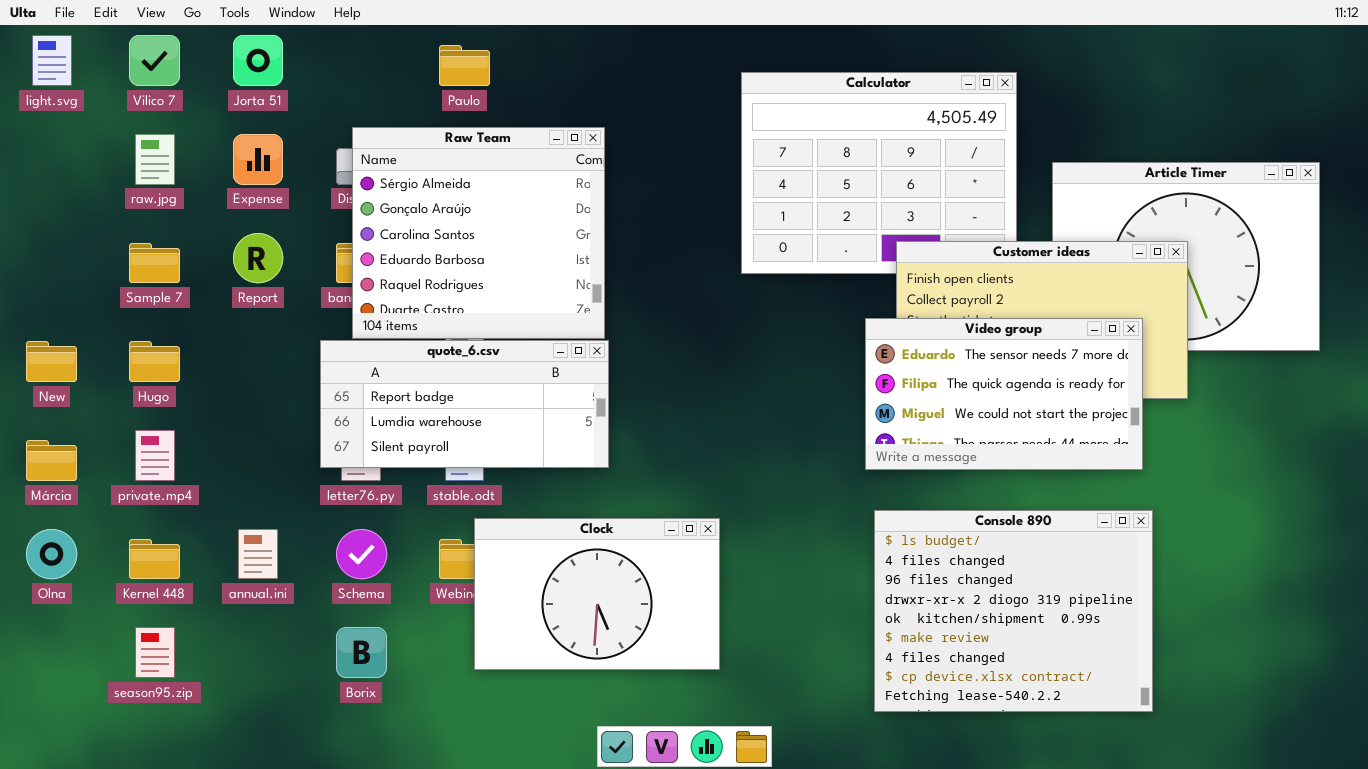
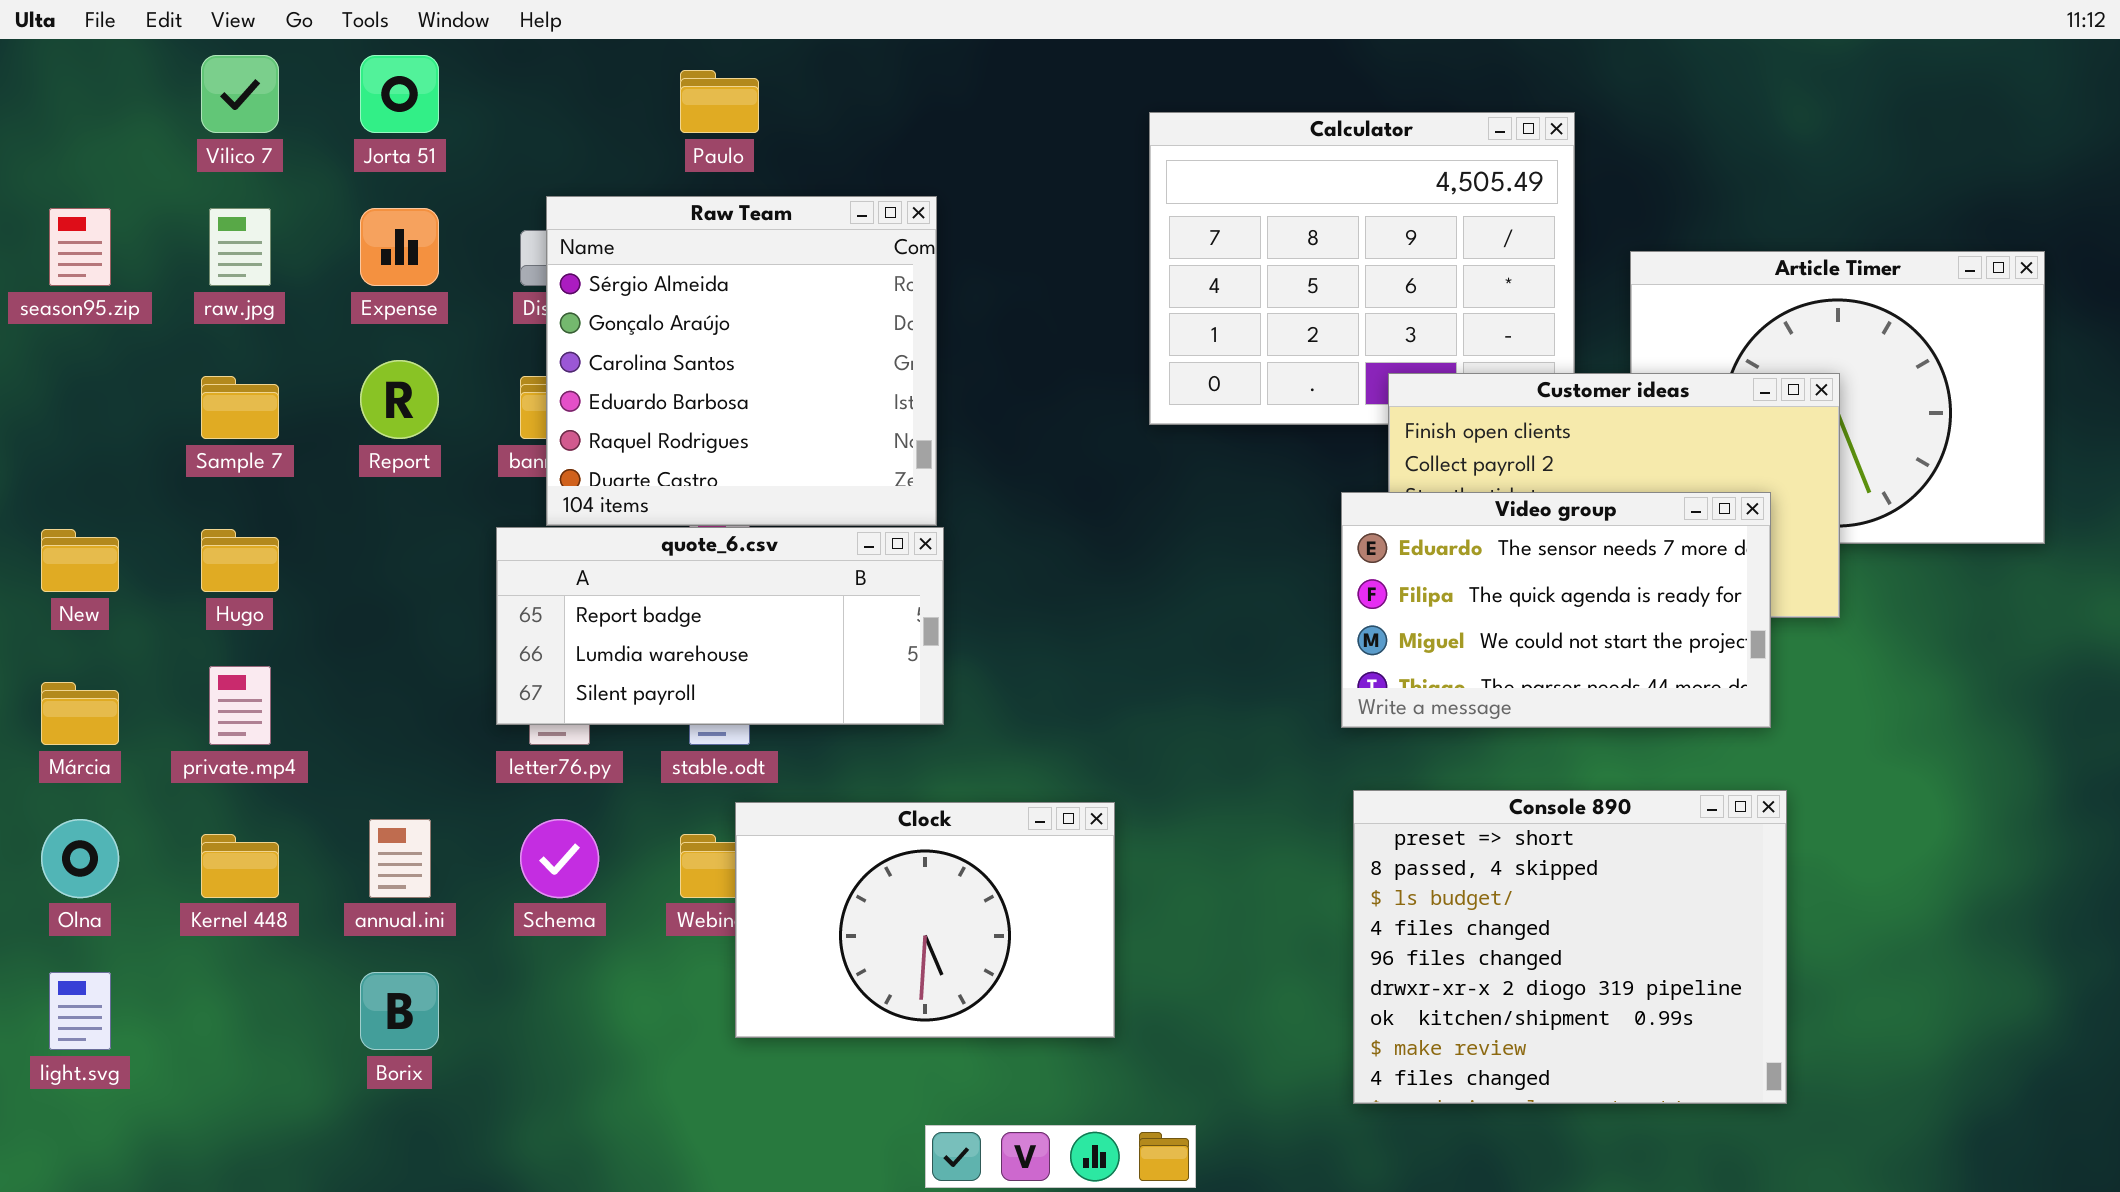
light.svg: [32,35,72,86] -> [49,972,111,1050], moved
Console 890: [874,510,1153,712] -> [1353,790,1787,1104], scrolled up 2 rows
season95.zip: [135,627,175,678] -> [49,208,111,286], moved
Borix: [336,627,387,678] -> [360,972,439,1050], moved

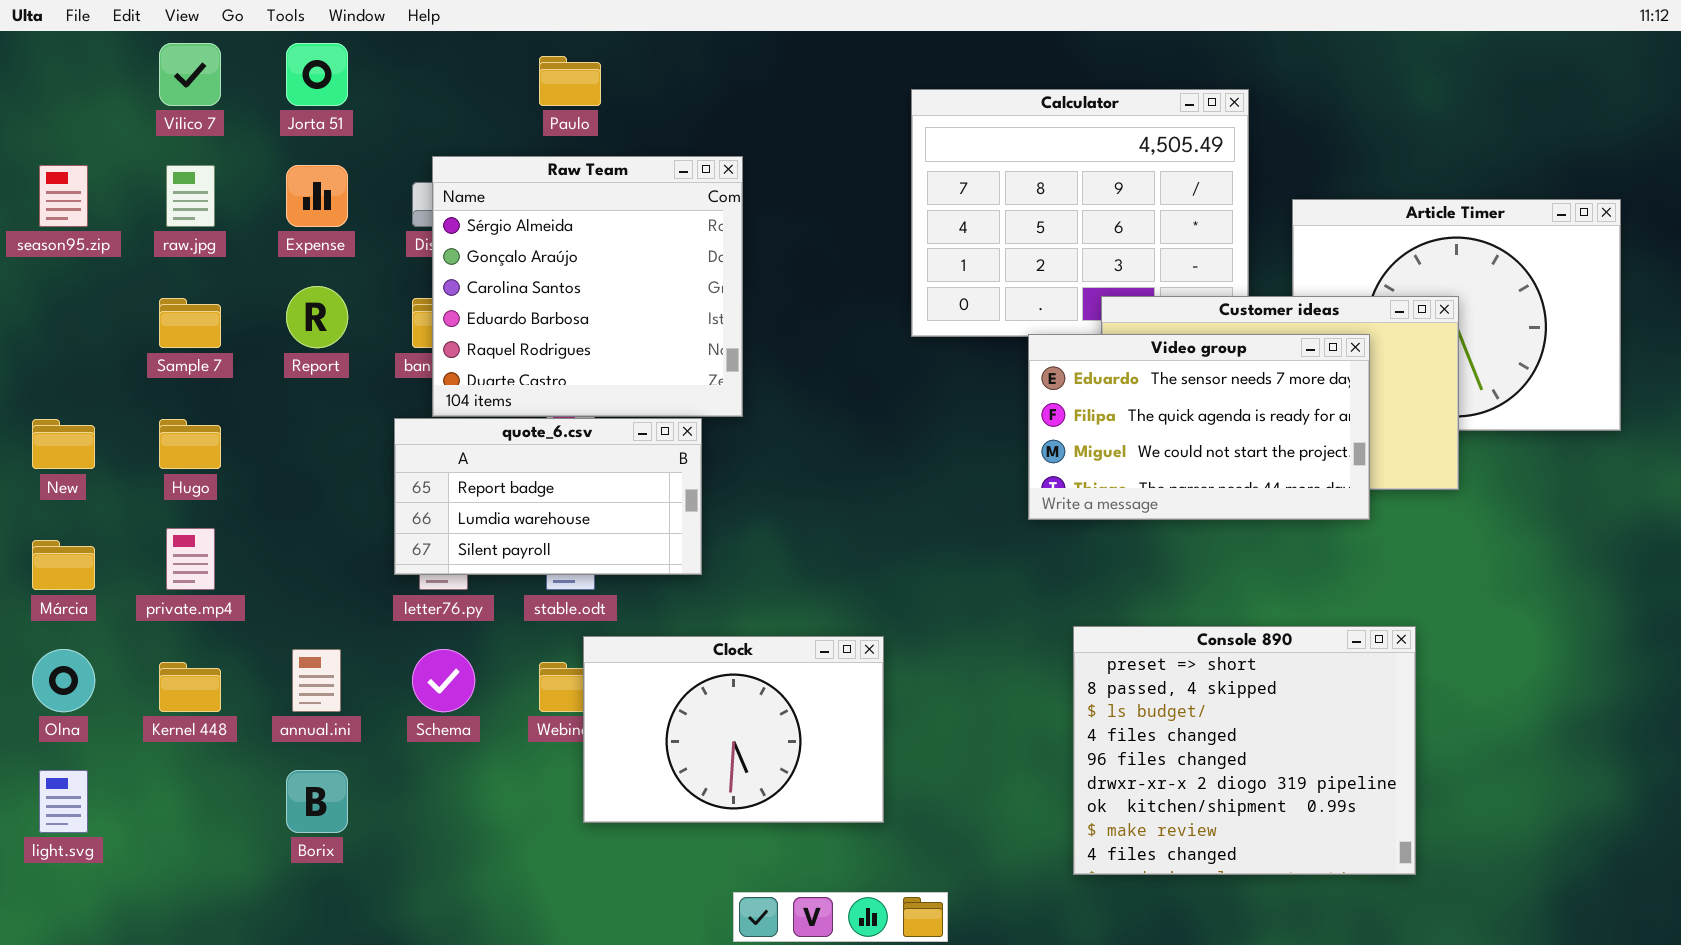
Video group: [1341,492,1771,728] -> [1028,334,1370,520], moved
quote_6.csv: [496,527,944,725] -> [394,418,702,575], resized

